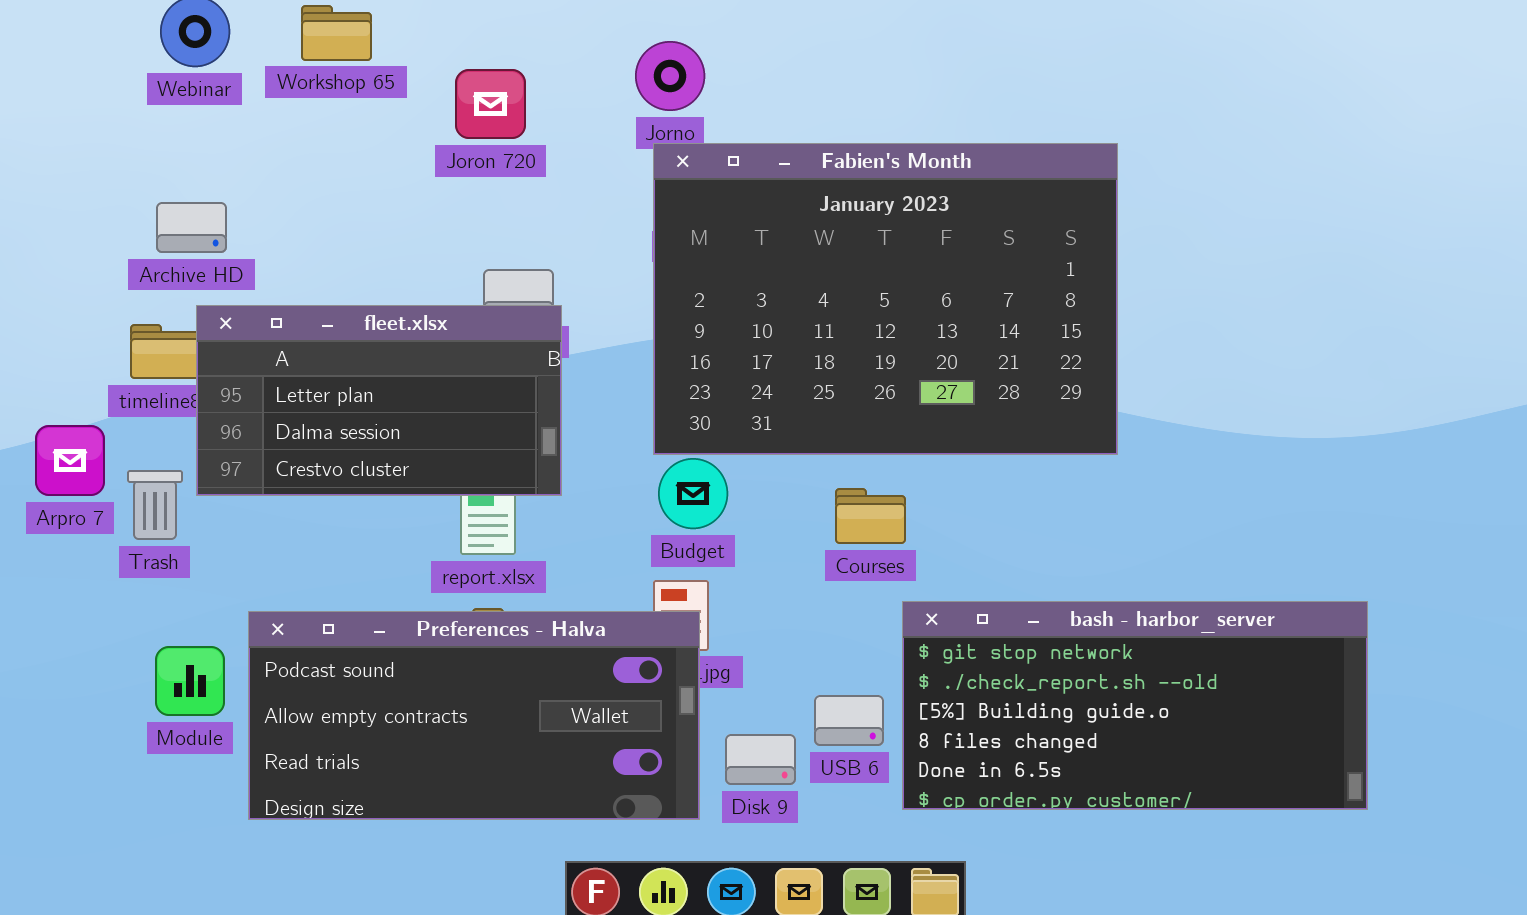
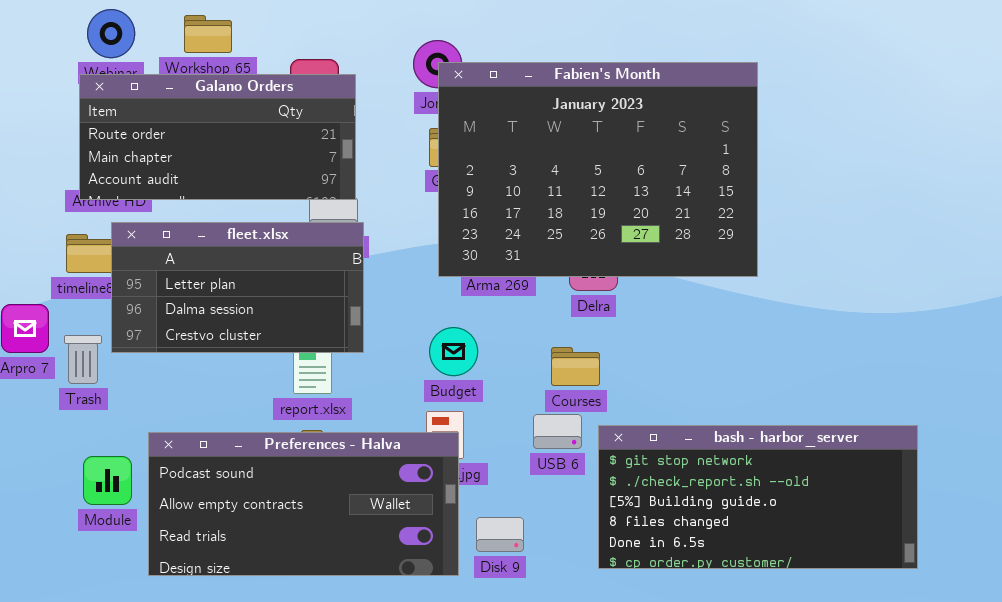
Galano Orders: none -> [79,74,356,200], opened
Fabien's Month: [653,143,1118,455] -> [438,62,758,277], moved
USB 6: [814,695,884,746] -> [533,414,582,449], moved

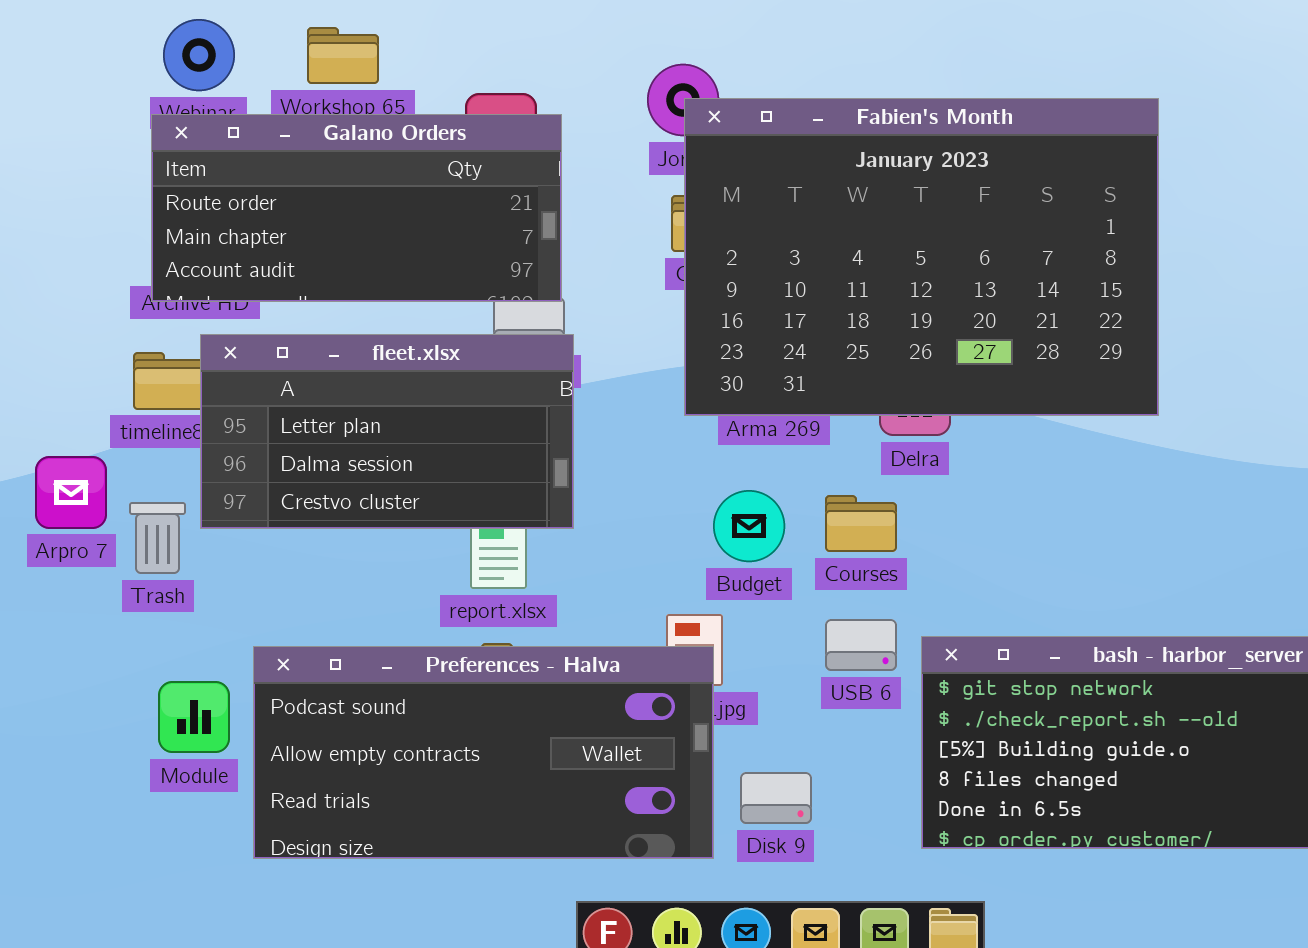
Budget: [429,327,478,376] -> [713,490,785,562], moved
Courses: [551,347,600,386] -> [825,495,897,552], moved

